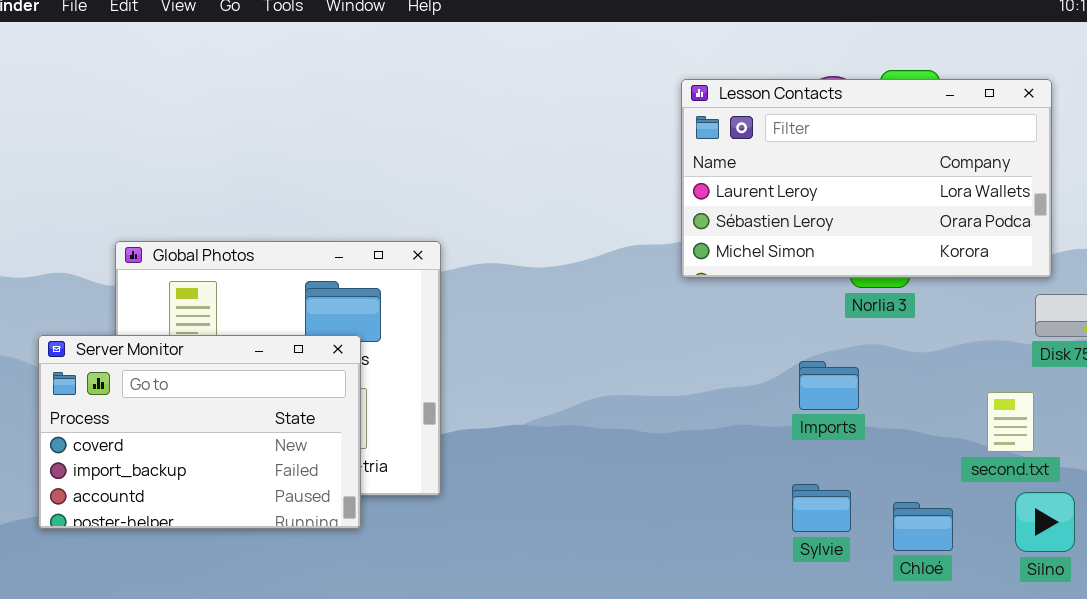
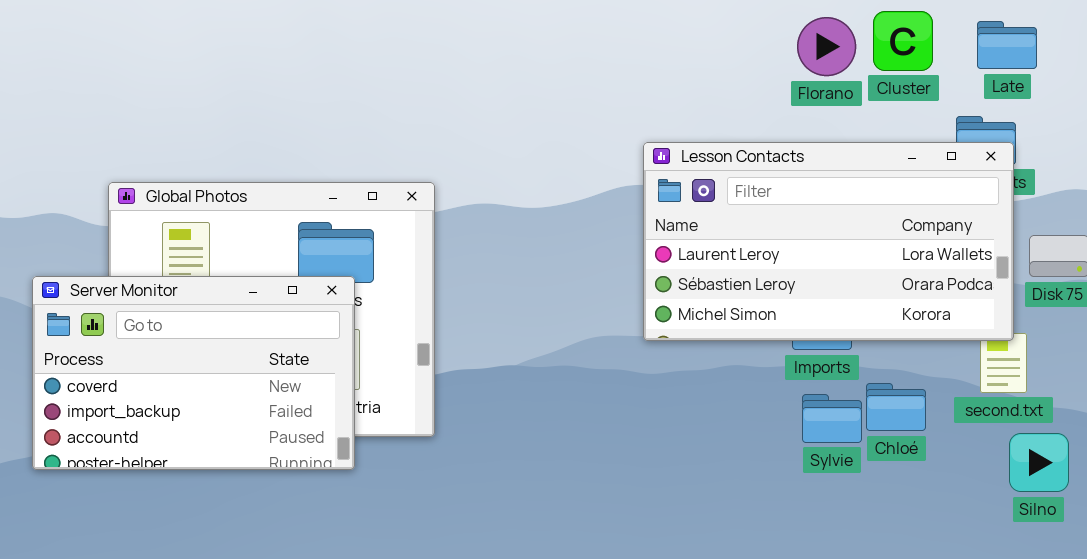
Lesson Contacts: [681,79,1052,278] -> [643,142,1014,341], moved
Sylvie: [792,484,851,532] -> [802,394,862,443], moved
Chloé: [893,502,953,551] -> [866,383,926,431], moved

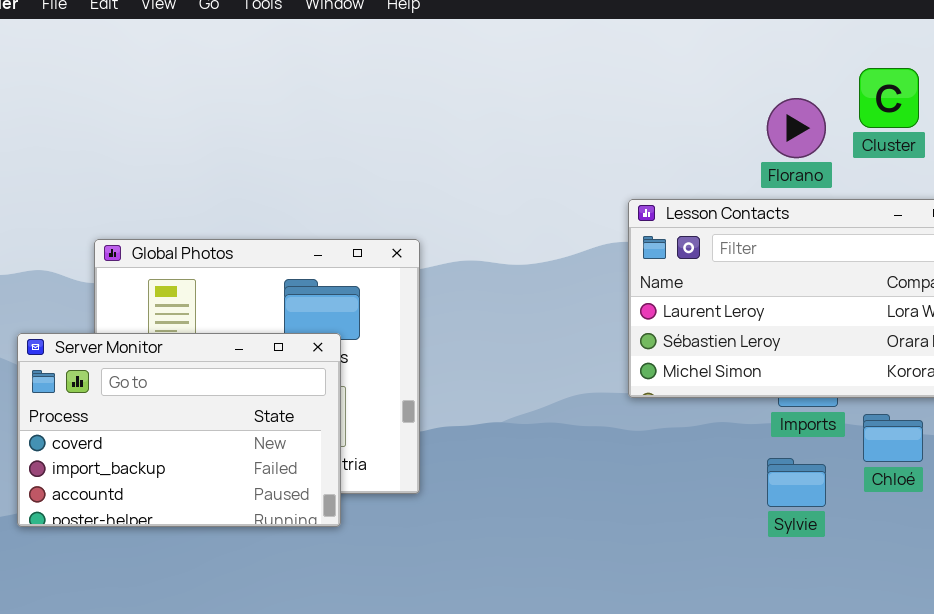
Florano: [797,17,856,76] -> [767,98,826,158], moved
Chloé: [866,383,926,431] -> [863,414,923,462], moved
Sylvie: [802,394,862,443] -> [767,458,826,507], moved

